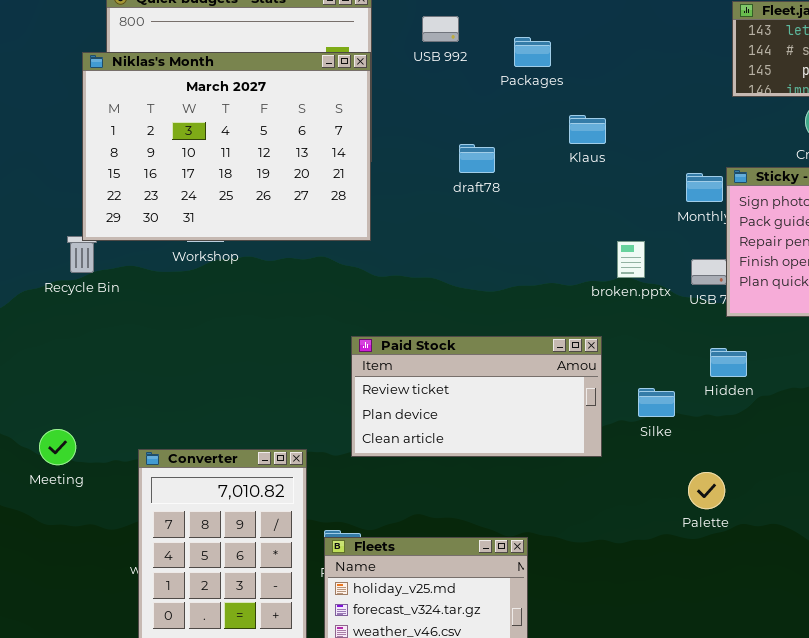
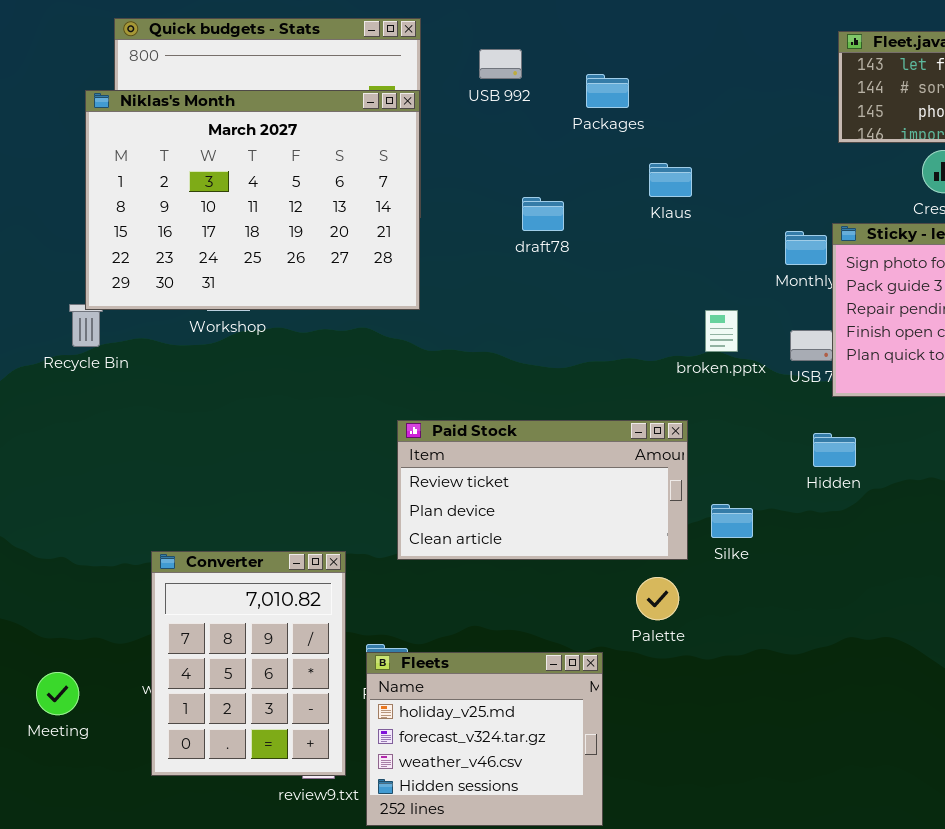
Silke: [638,388,675,417] -> [711,504,753,538], moved
Meeting: [39,429,76,465] -> [36,672,79,715], moved
Palette: [688,472,725,509] -> [636,577,679,620], moved

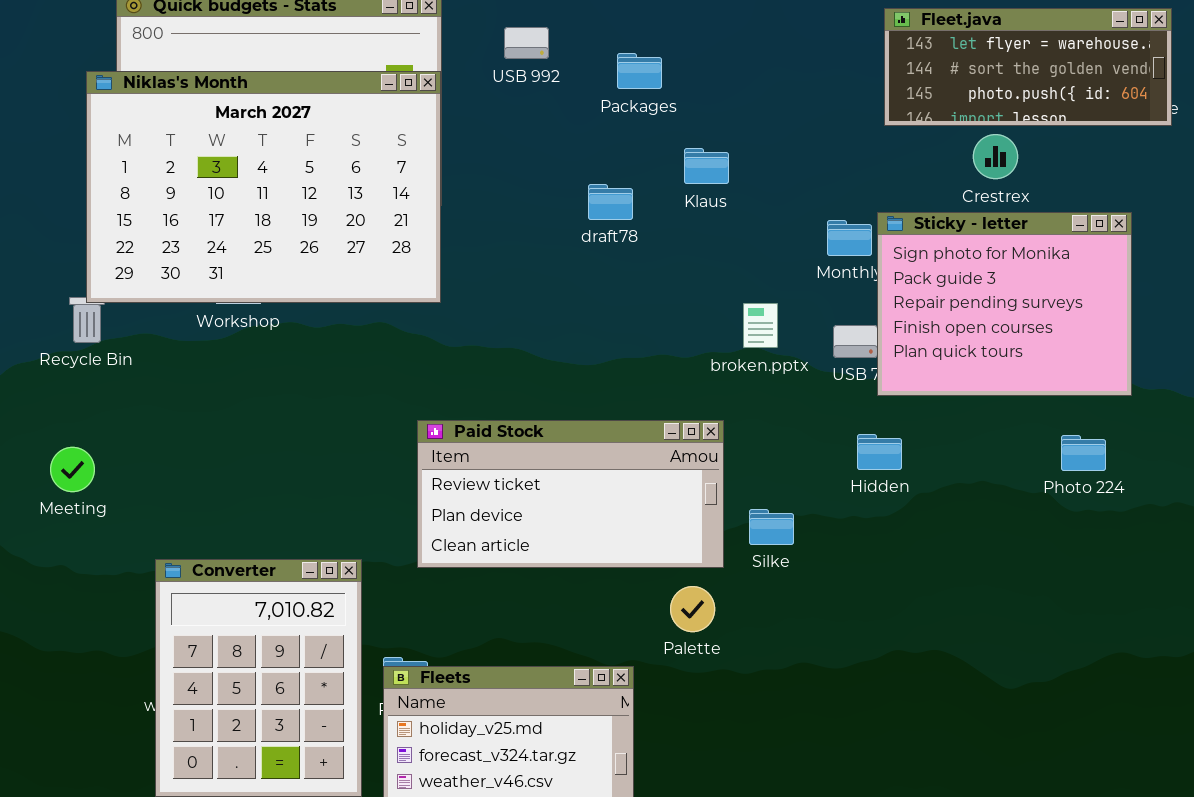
draft78: [522,197,564,231] -> [588,184,633,220], moved
Meeting: [36,672,79,715] -> [50,447,95,492], moved

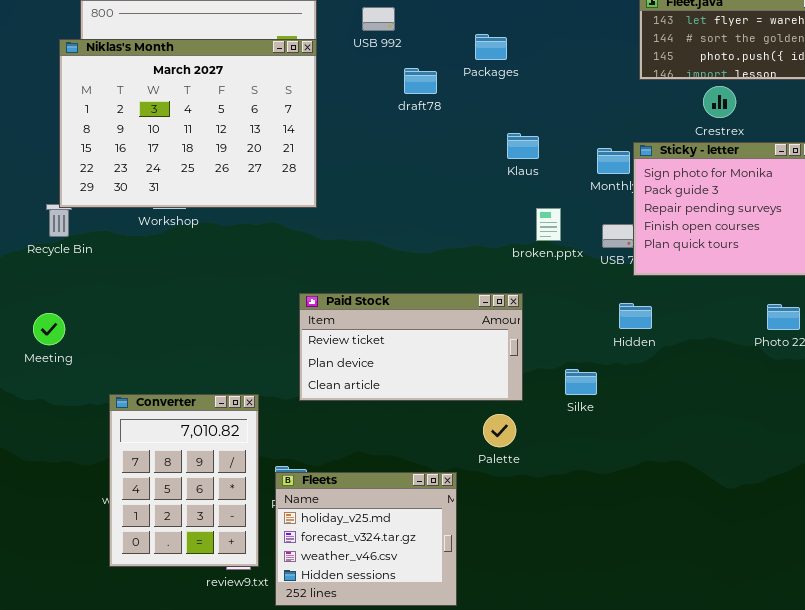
Packages: [617,53,662,89] -> [475,34,507,60], moved
Klaus: [684,148,729,184] -> [507,133,539,159], moved
draft78: [588,184,633,220] -> [404,68,437,94], moved
Silke: [749,509,794,545] -> [565,369,597,395], moved

